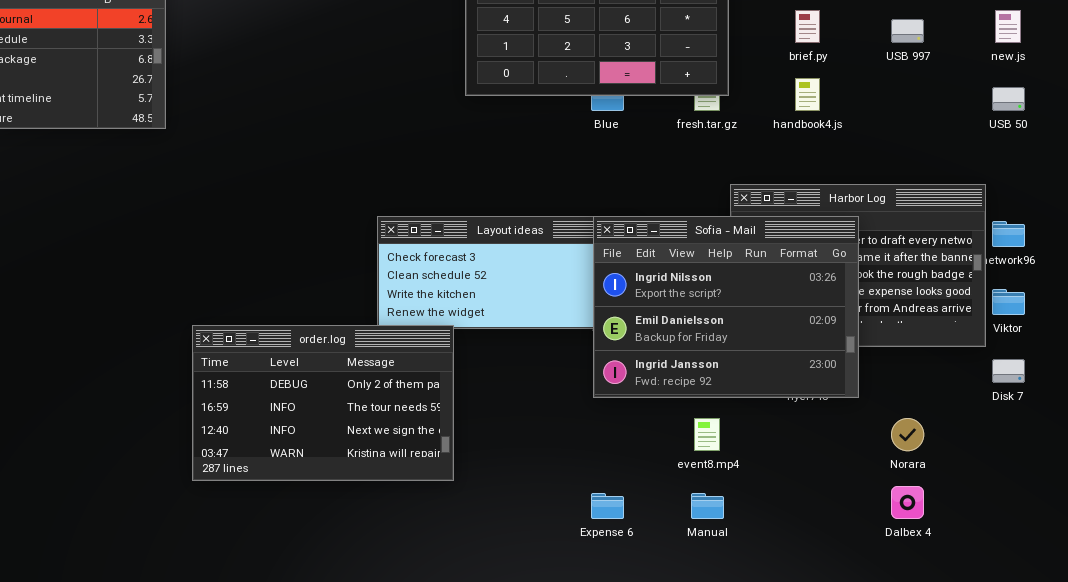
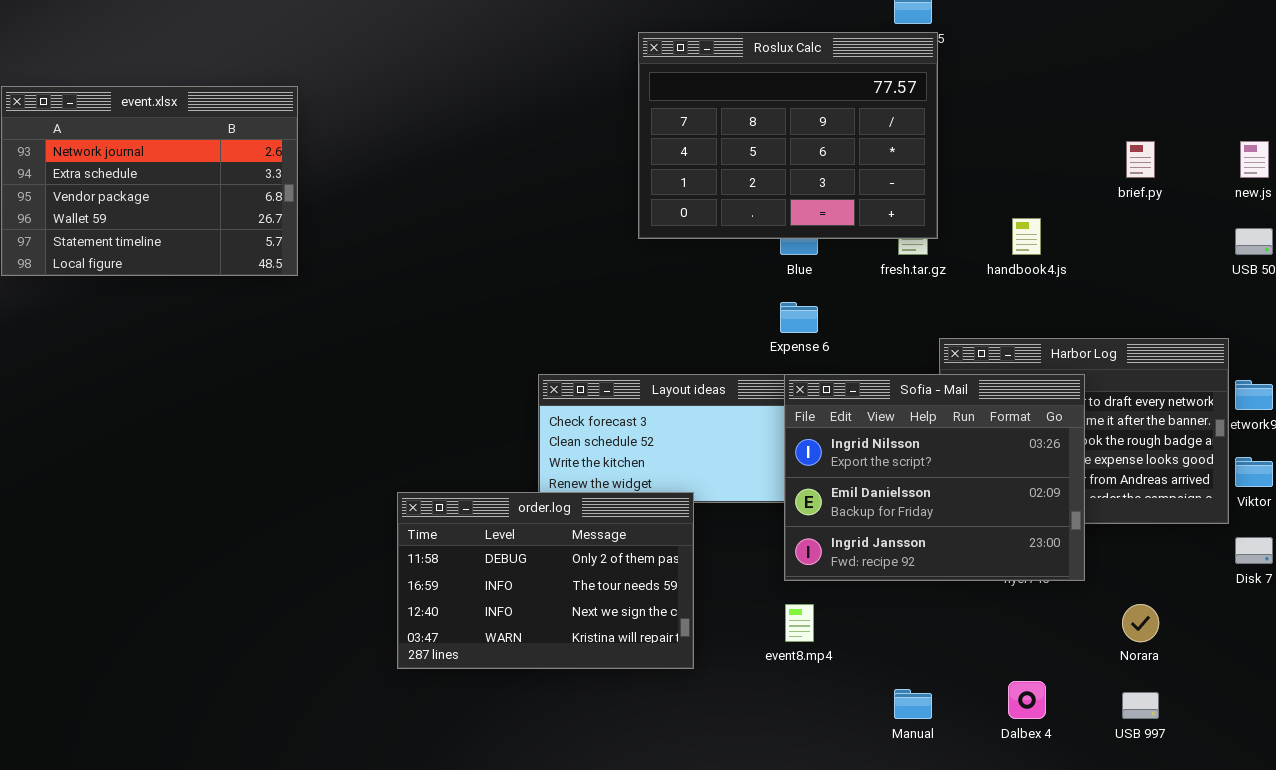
brief.py: [795,10,820,43] -> [1126,141,1155,178], moved
USB 997: [891,19,924,43] -> [1122,692,1159,719], moved
order.log: [192,325,454,481] -> [397,492,694,669], moved
event8.mp4: [694,418,720,451] -> [785,604,814,642], moved
Dalbex 4: [891,486,924,519] -> [1008,681,1046,719], moved
Expense 6: [591,493,624,519] -> [780,302,818,333], moved

